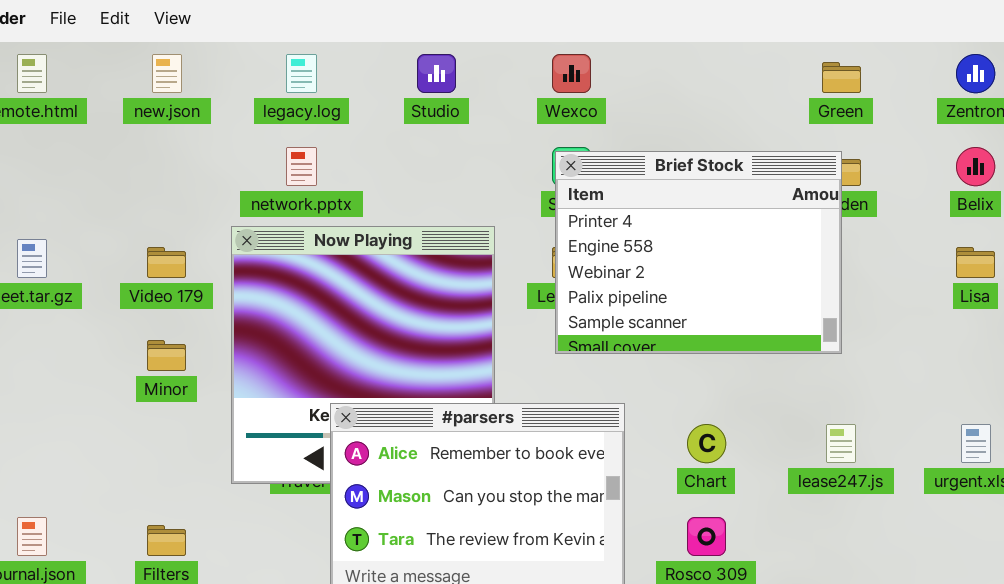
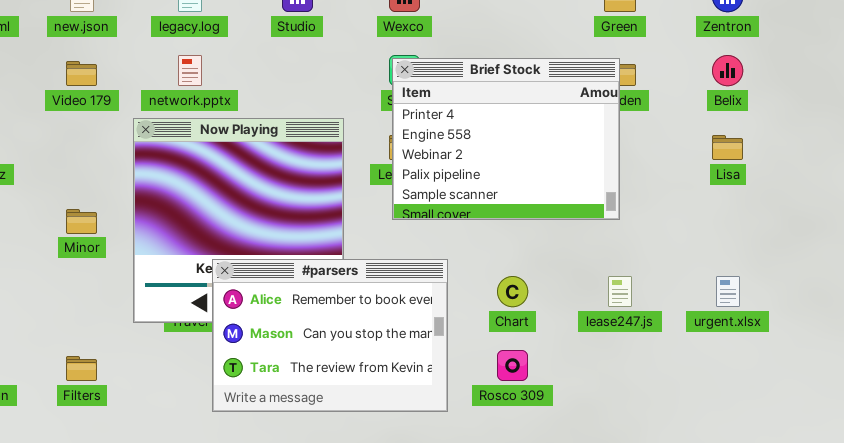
Video 179: [147,247,186,278] -> [66,61,97,86], moved

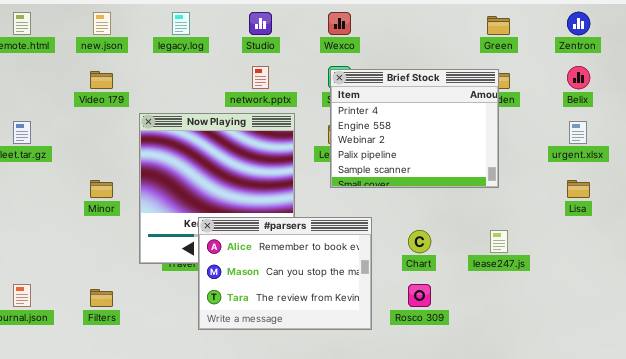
network.pptx: [178,55,202,86] -> [252,66,269,89], moved
Lisa: [712,135,743,160] -> [567,180,590,198], moved
urgent.xlsx: [716,276,740,307] -> [569,121,587,144], moved

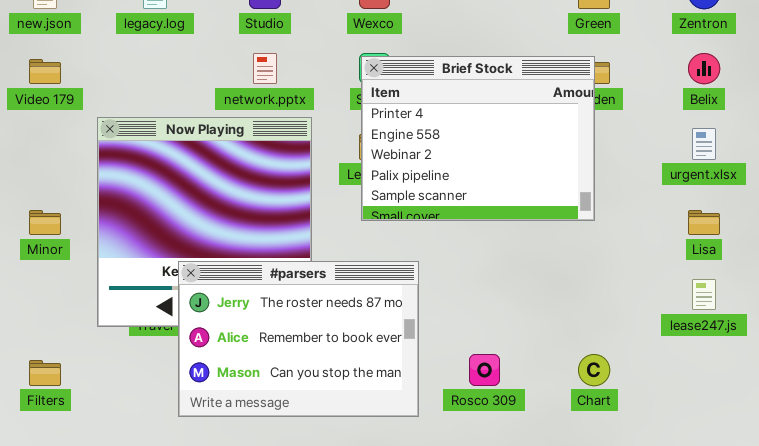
#parsers: [198,217,372,330] -> [178,261,419,417], scrolled up 1 row
Chart: [408,230,431,253] -> [578,354,610,386], moved
lease247.js: [490,230,508,253] -> [692,279,716,310], moved

